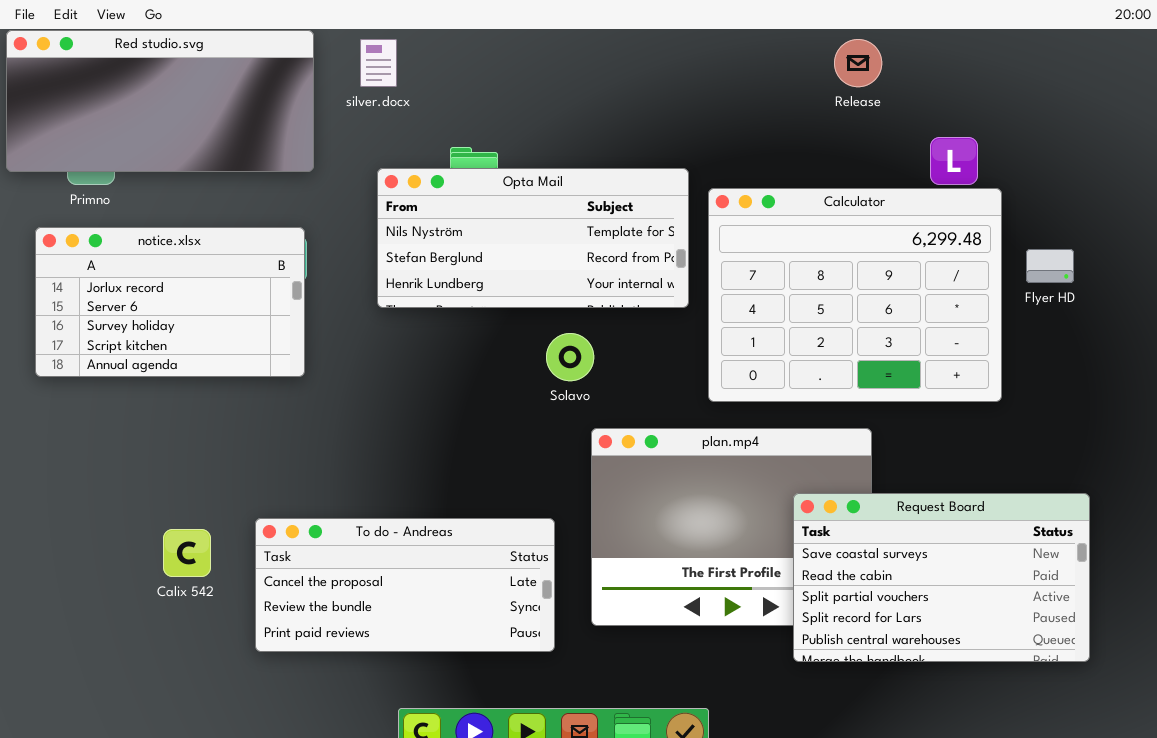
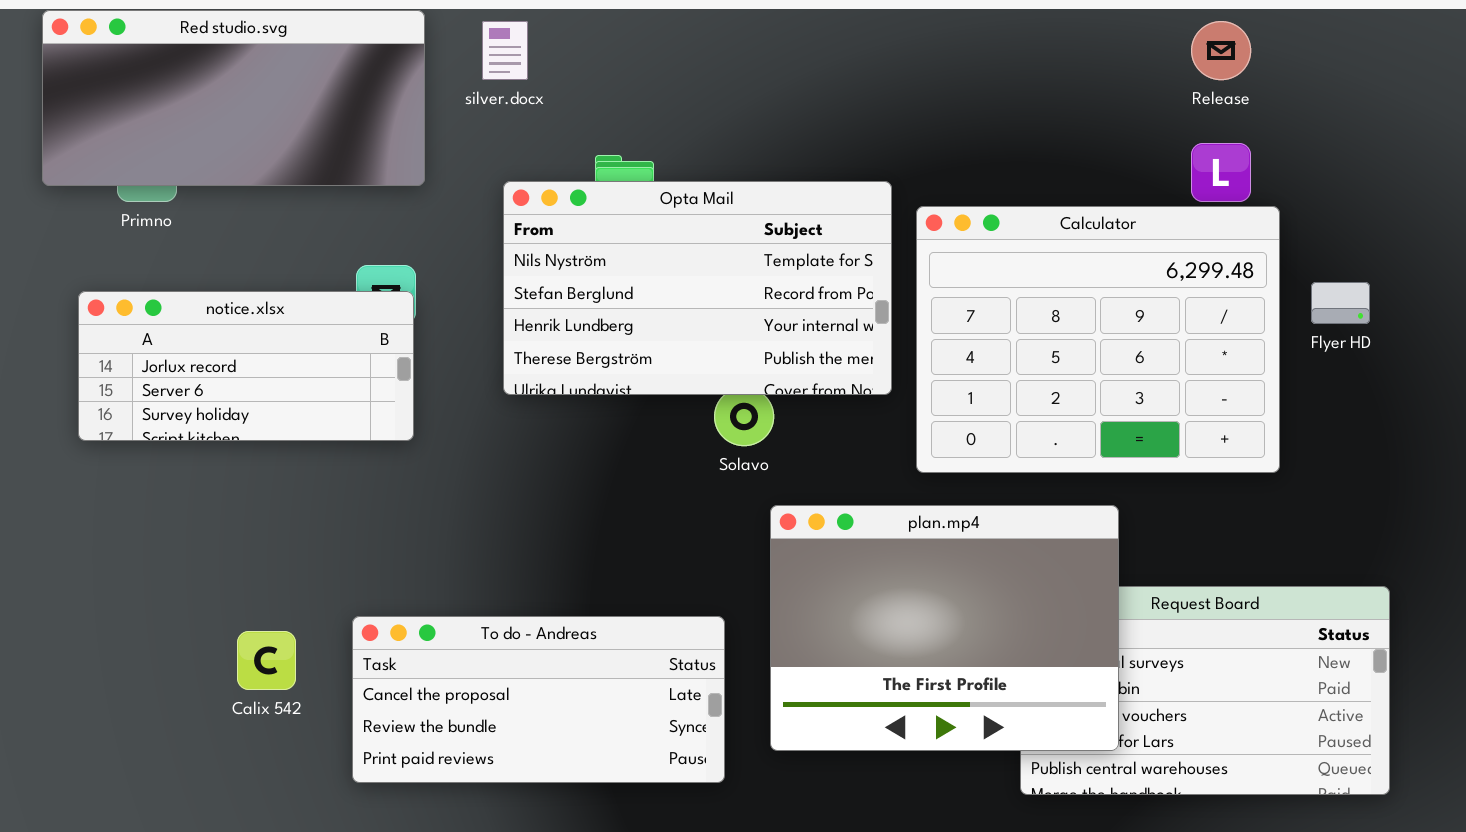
Release: [834,39,882,87] -> [1191,21,1251,80], moved
Opta Mail: [377,168,689,308] -> [503,181,892,395], resized
notice.xlsx: [35,227,305,377] -> [78,291,414,441], resized
plan.mp4: [591,428,872,626] -> [770,505,1119,751], raised

